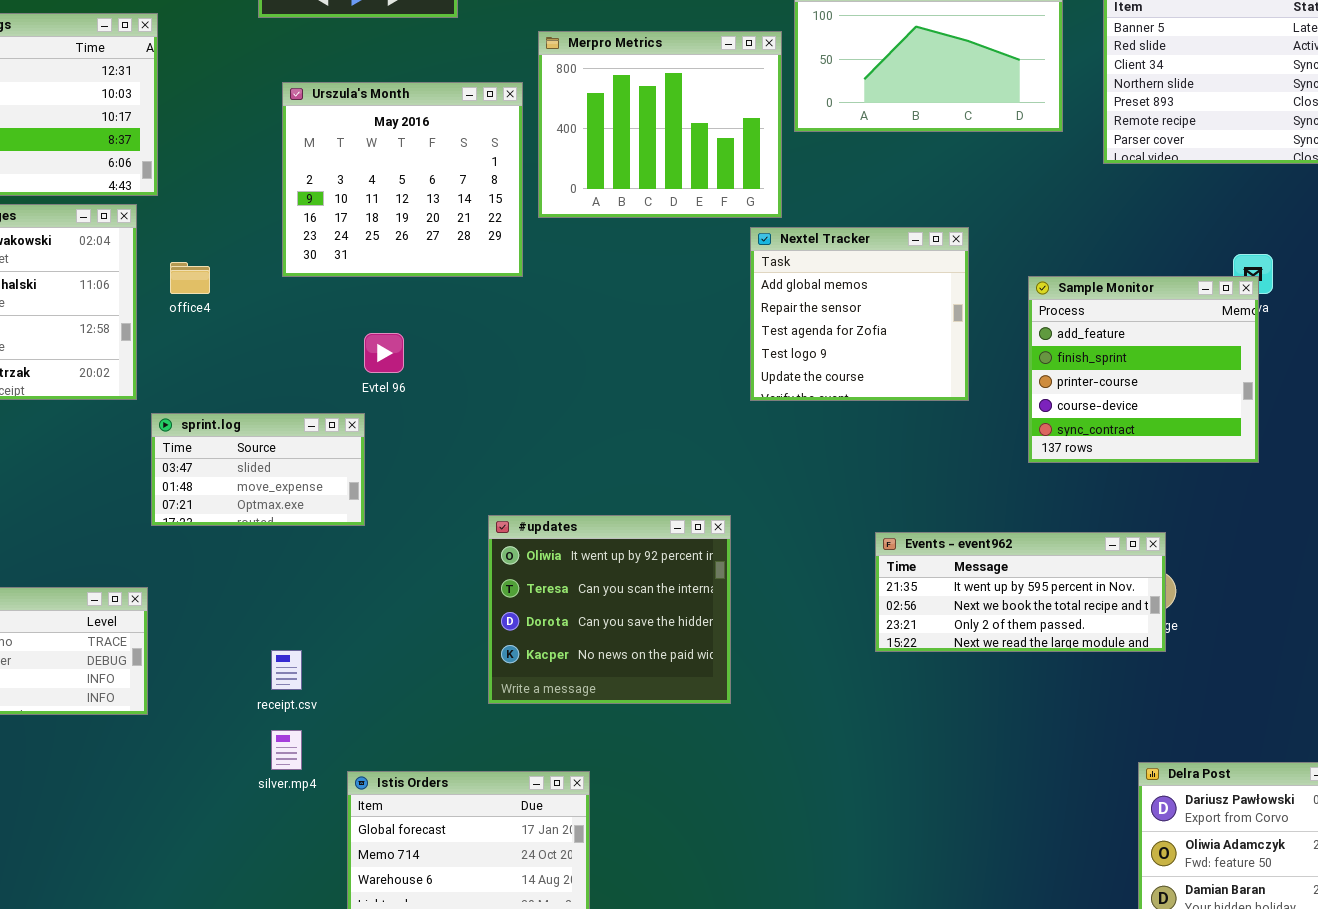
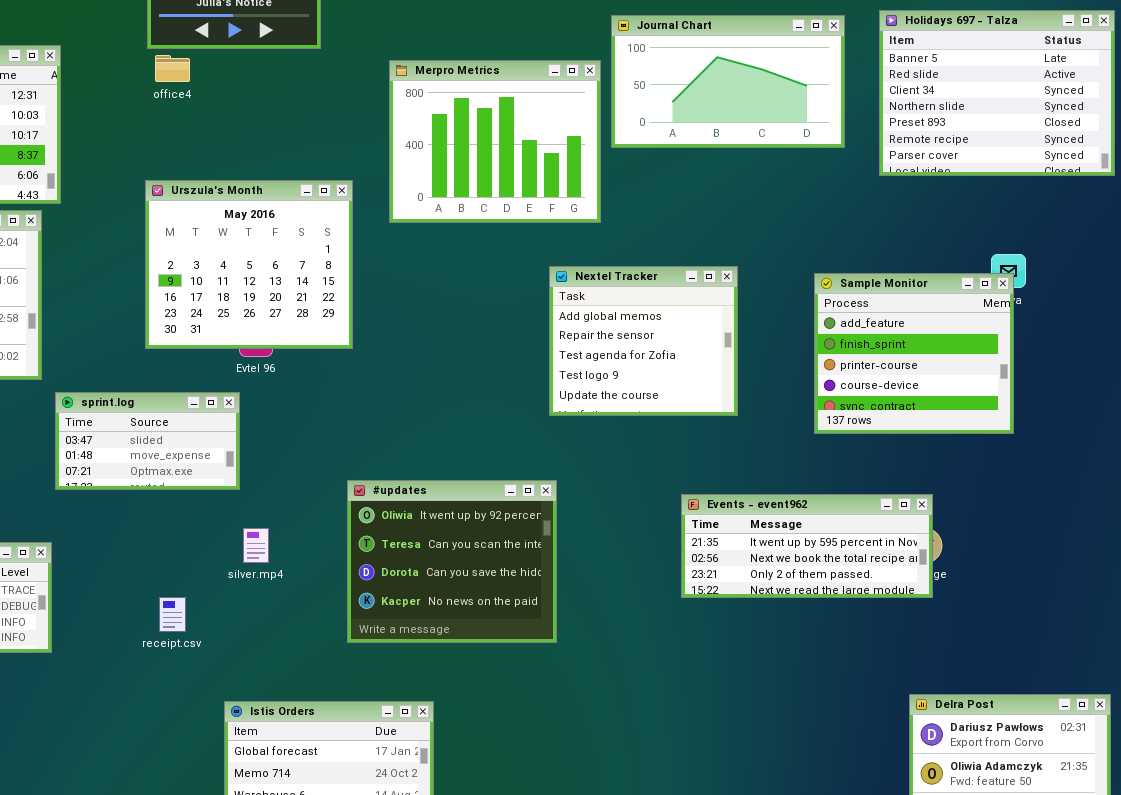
Urszula's Month: [282,82,523,277] -> [145,180,353,349], moved
Nextel Tracker: [750,227,969,401] -> [549,266,738,416], moved
office4: [170,262,210,294] -> [155,55,190,82], moved
silver.mp4: [271,730,302,770] -> [243,528,269,563], moved

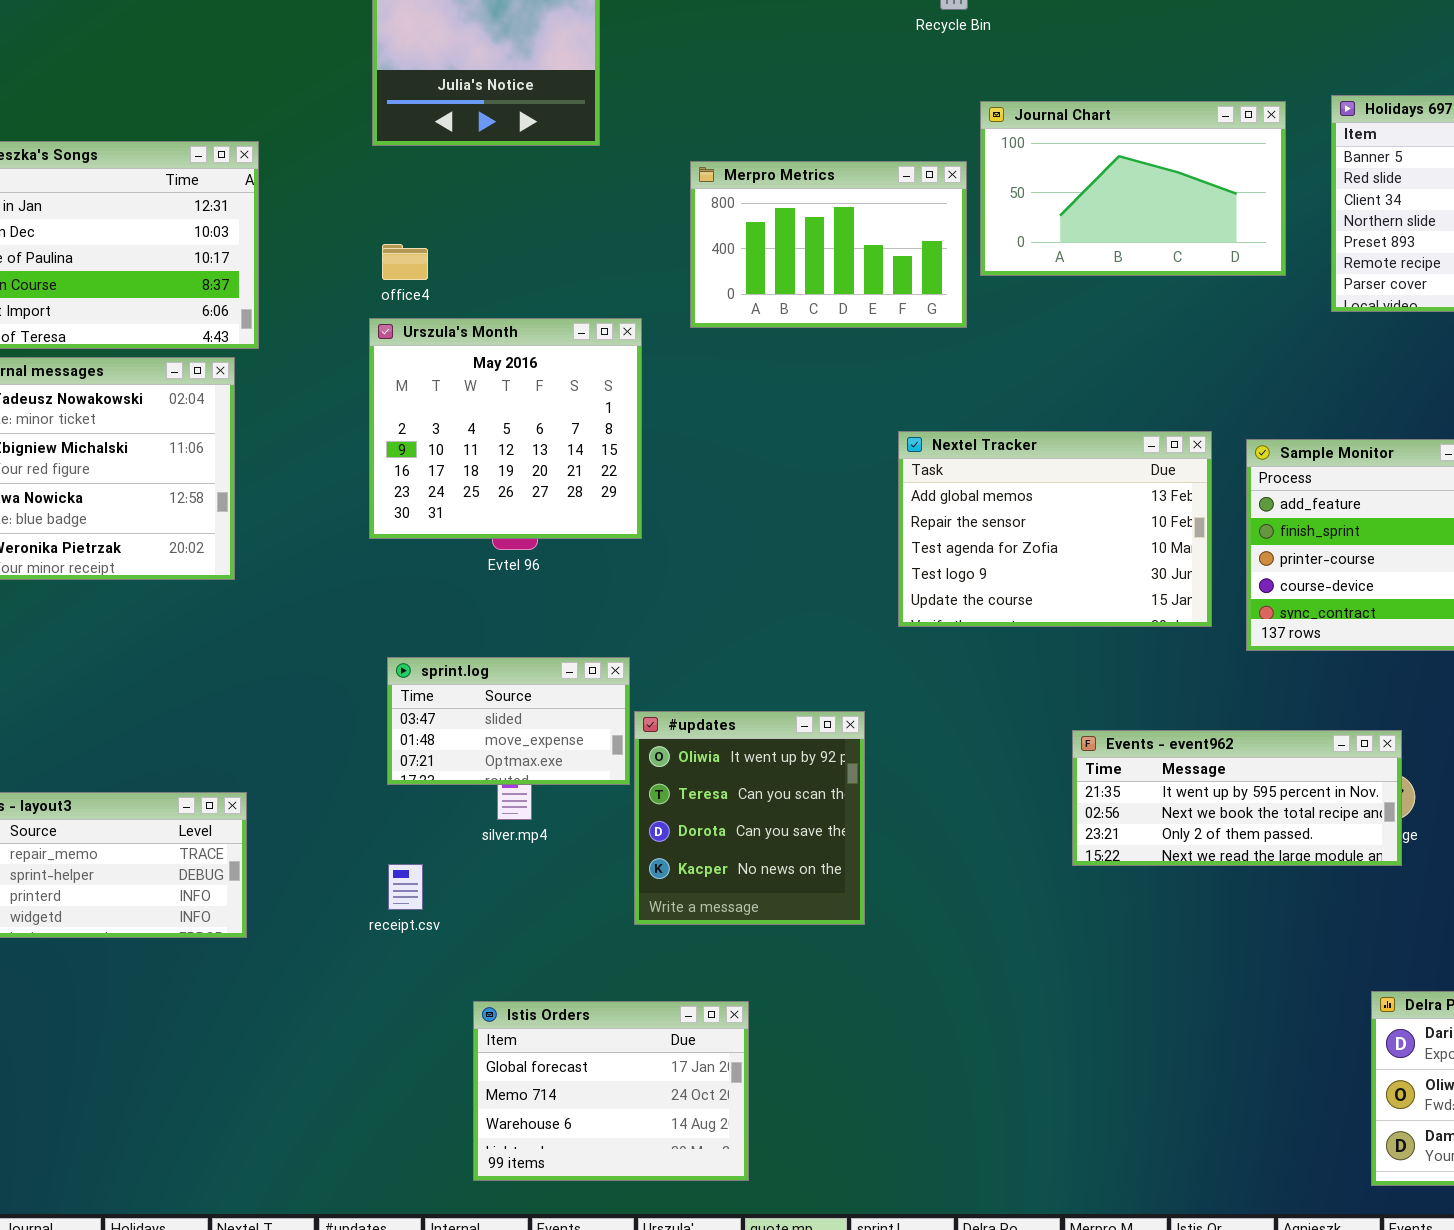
office4: [155,55,190,82] -> [382,244,428,280], moved
Merpro Metrics: [389,60,601,223] -> [690,161,967,328], resized
Nextel Tracker: [549,266,738,416] -> [898,431,1212,627], resized
sprint.log: [55,392,240,490] -> [387,657,630,785], moved
#updates: [347,480,557,643] -> [634,711,865,925], resized

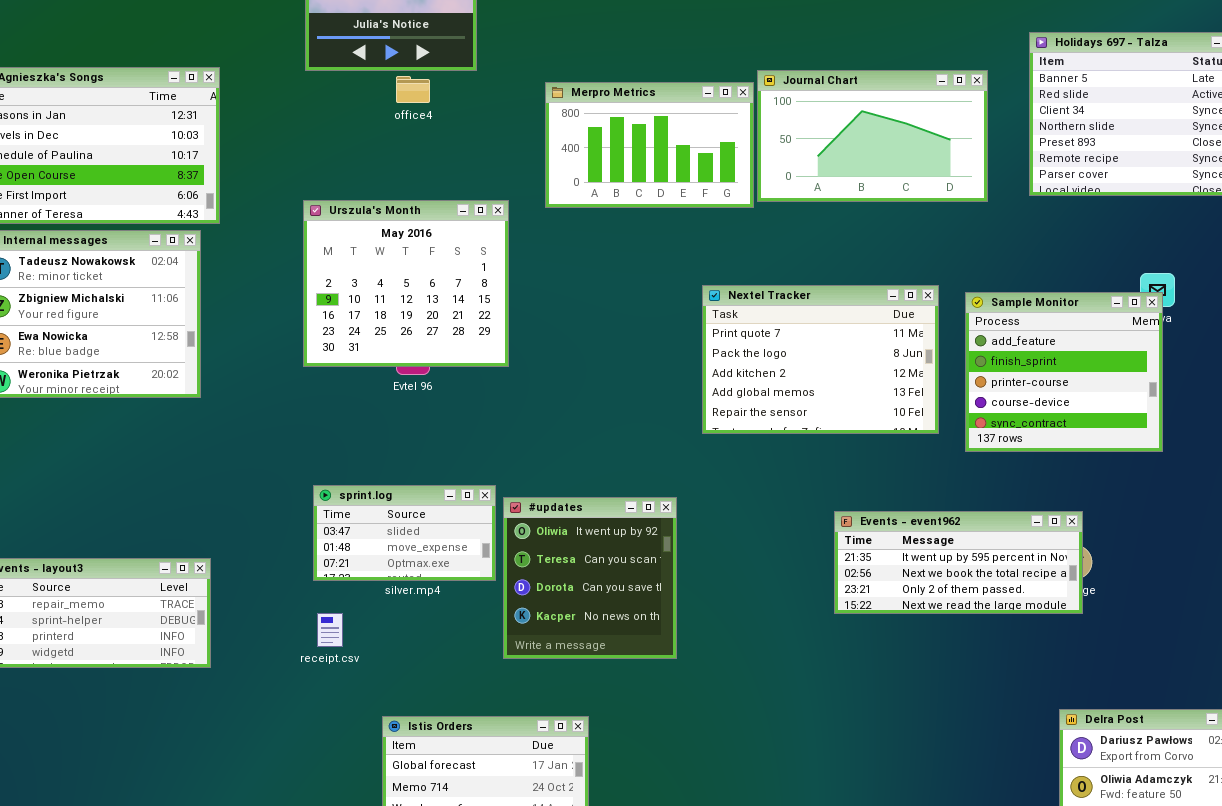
Journal Chart: [980,101,1286,276] -> [757,70,988,202], moved
office4: [382,244,428,280] -> [396,76,430,103], moved
Nextel Tracker: [898,431,1212,627] -> [702,285,939,434], scrolled up 3 rows
sprint.log: [387,657,630,785] -> [313,485,496,581], moved

